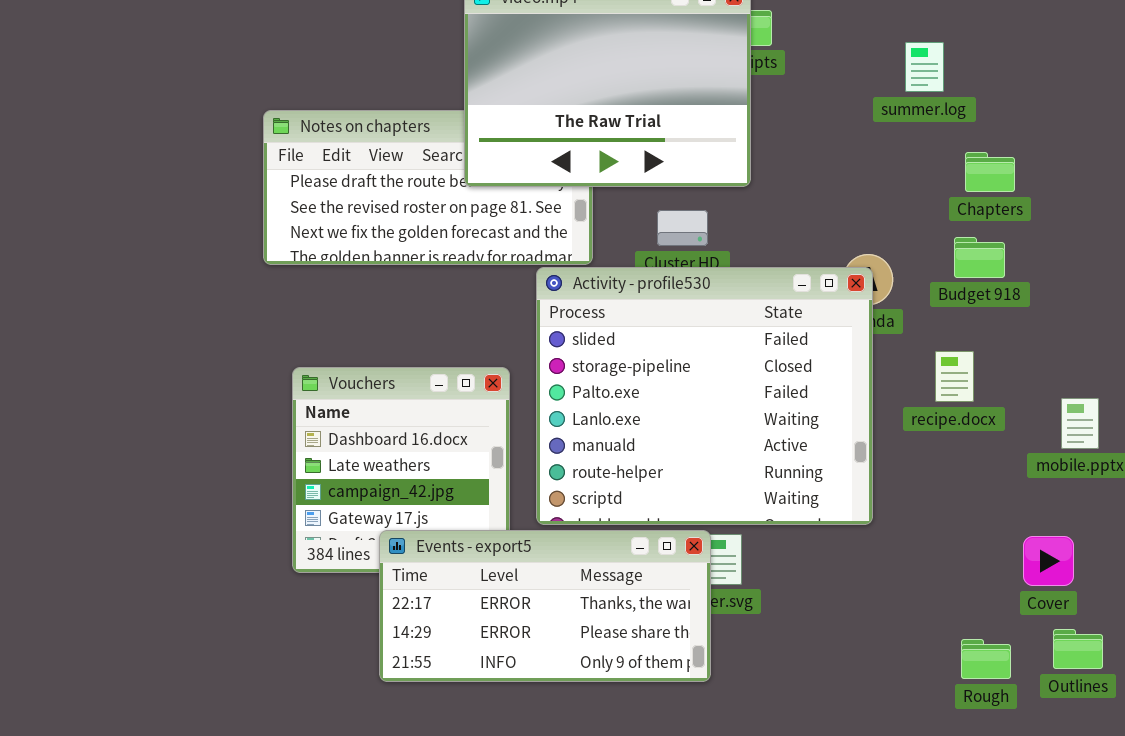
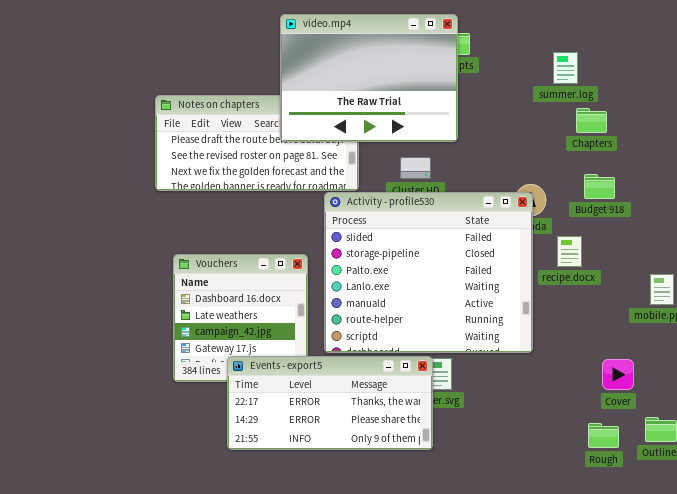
Chapters: [965,152,1015,192] -> [576,108,607,133], moved
recipe.docx: [935,351,974,402] -> [557,236,582,267], moved
Cover: [1023,536,1074,586] -> [602,359,634,390], moved

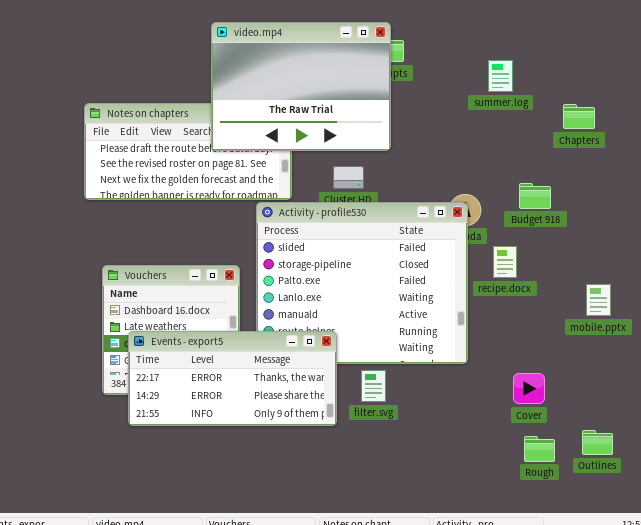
Chapters: [576,108,607,133] -> [563,104,595,129], moved
Events - export5: [227,356,433,450] -> [128,331,337,426], moved
Cover: [602,359,634,390] -> [513,373,545,404], moved

